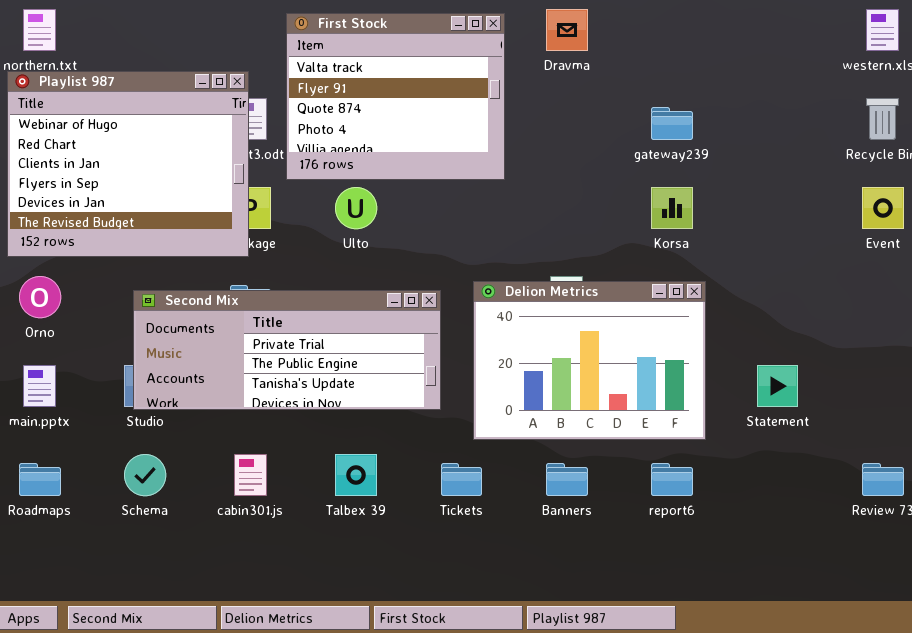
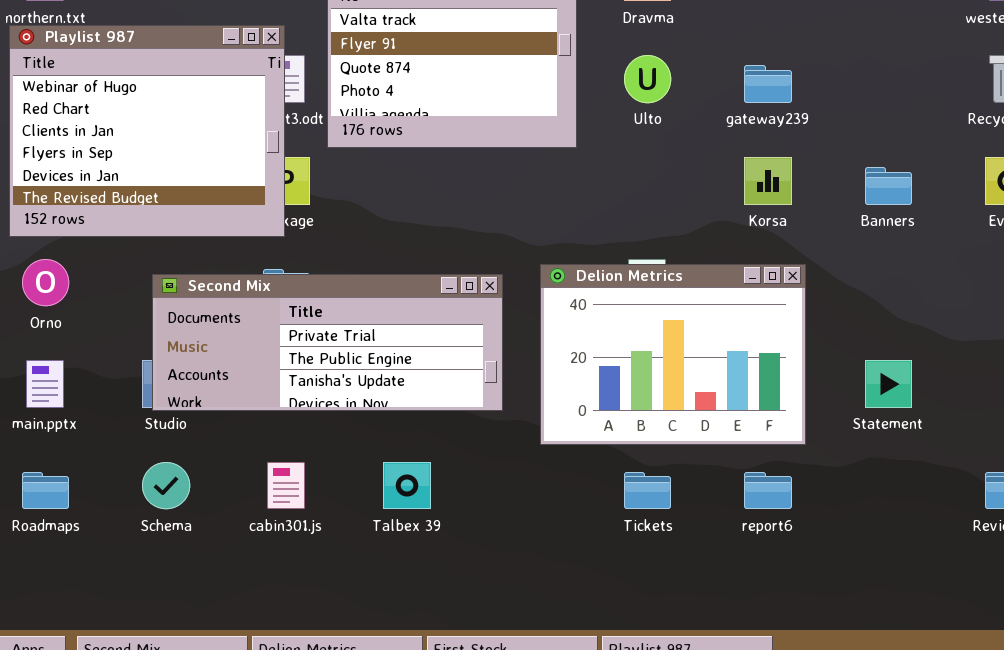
Ulto: [335,187,377,229] -> [624,55,671,103], moved
Tickets: [441,463,482,496] -> [624,472,671,509], moved
Banners: [546,463,588,496] -> [865,167,912,205], moved

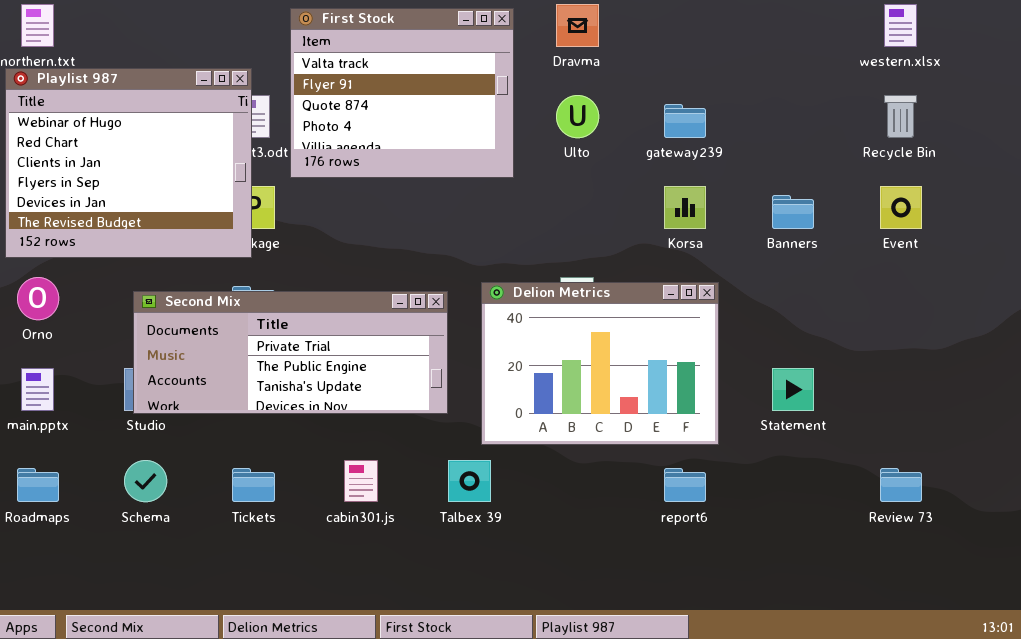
cabin301.js: [267,462,305,509] -> [344,460,378,502], moved
Talbex 39: [383,462,431,509] -> [448,460,491,502], moved
Tickets: [624,472,671,509] -> [232,468,275,502], moved

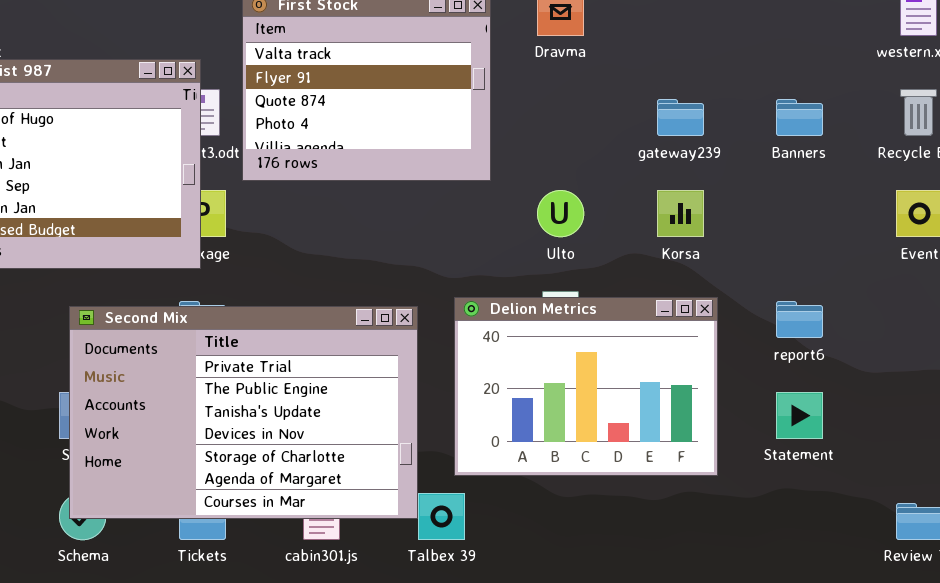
Ulto: [556,95,599,138] -> [537,190,584,237], moved
Banners: [772,195,814,229] -> [776,99,823,136], moved
Second Mix: [133,291,448,414] -> [69,306,418,519], resized
report6: [664,468,706,502] -> [776,301,823,338], moved

